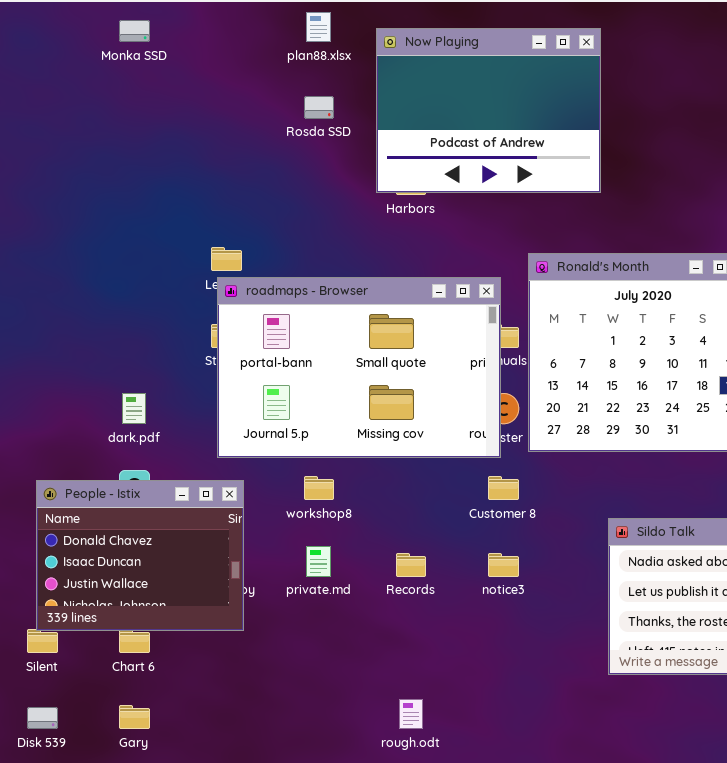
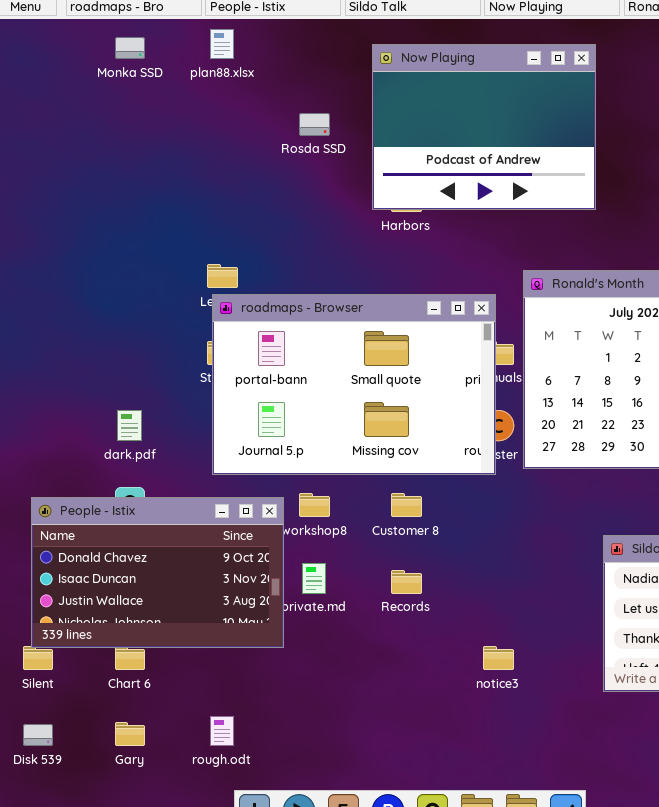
plan88.xlsx: [306,12,331,42] -> [210,29,234,59], moved
Customer 8: [488,476,519,500] -> [391,493,422,517], moved
People - Istix: [36,480,244,631] -> [31,497,284,648], resized
notice3: [488,553,519,577] -> [483,646,514,670], moved
rough.odt: [399,699,423,729] -> [210,716,234,746], moved

